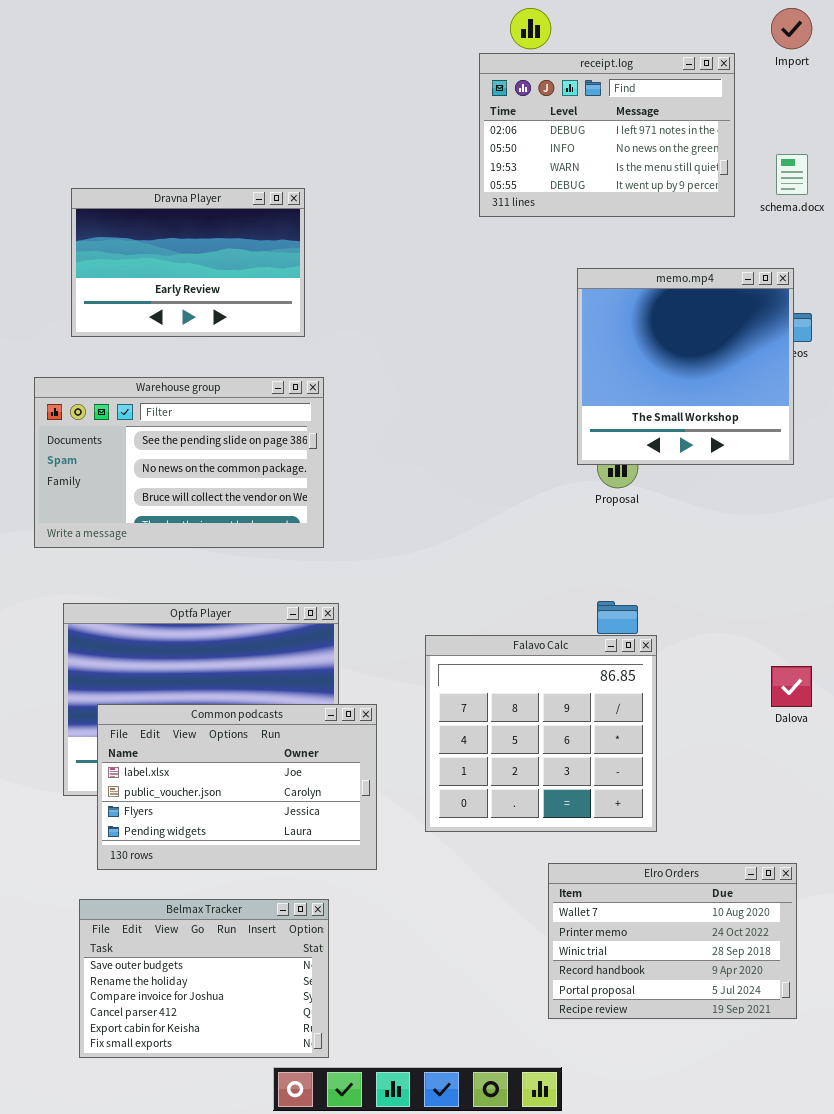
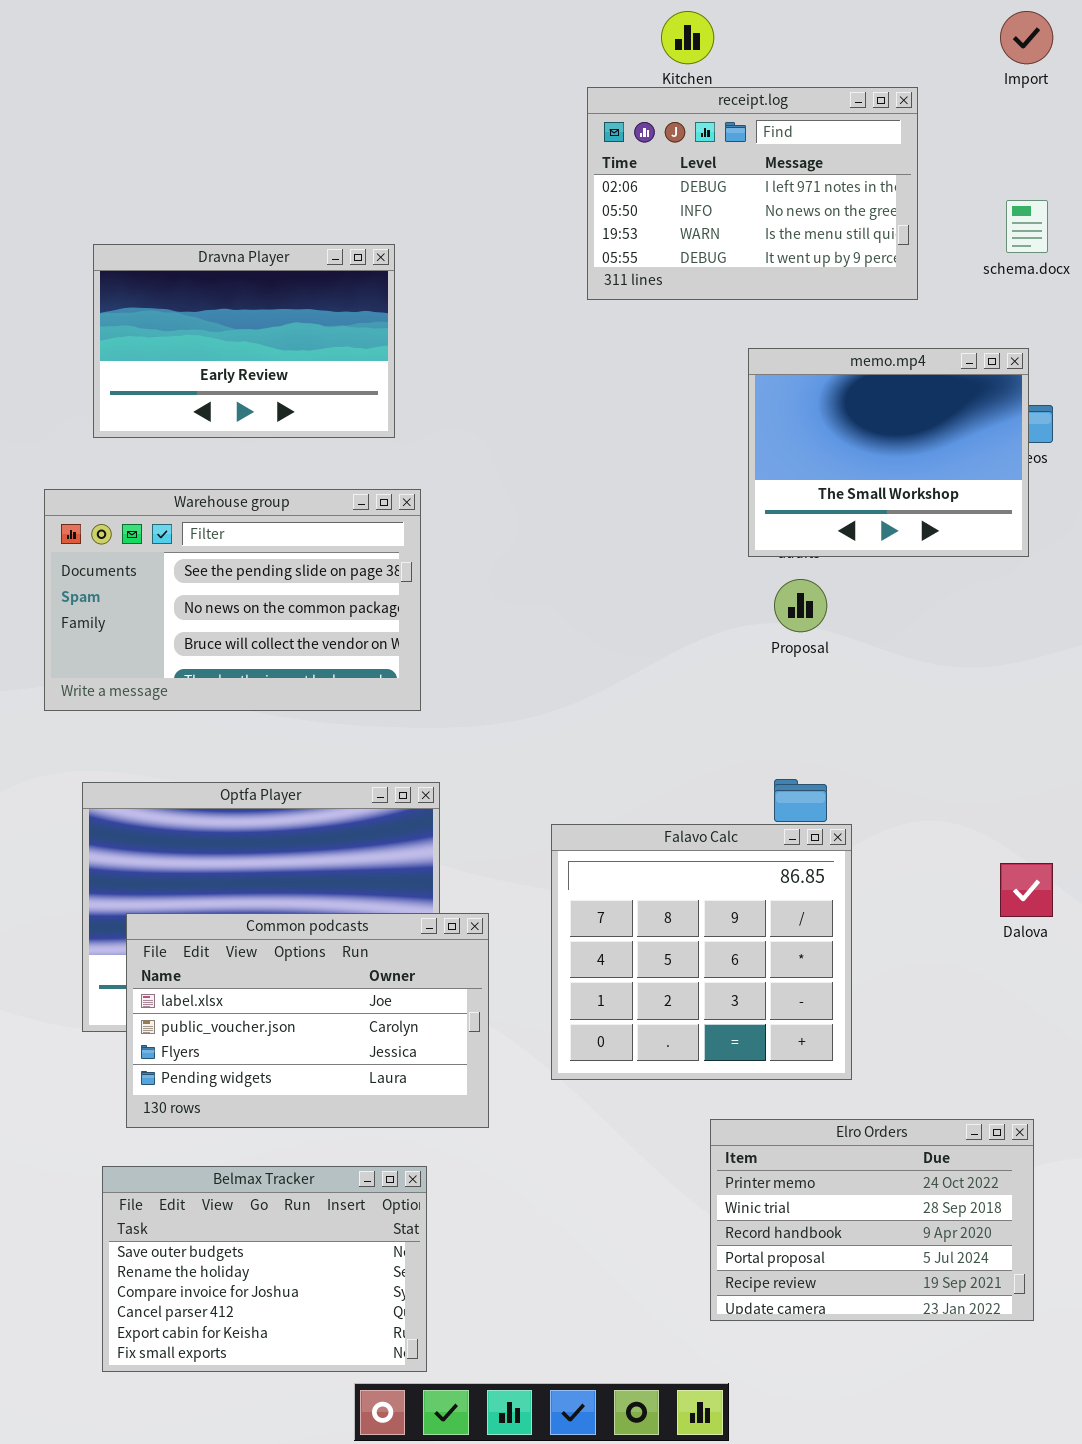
receipt.log: [479,53,735,217] -> [587,87,918,300], moved
memo.mp4: [577,268,794,465] -> [748,348,1029,557], resized
Elro Orders: [548,863,797,1019] -> [710,1119,1034,1321], scrolled down 1 row

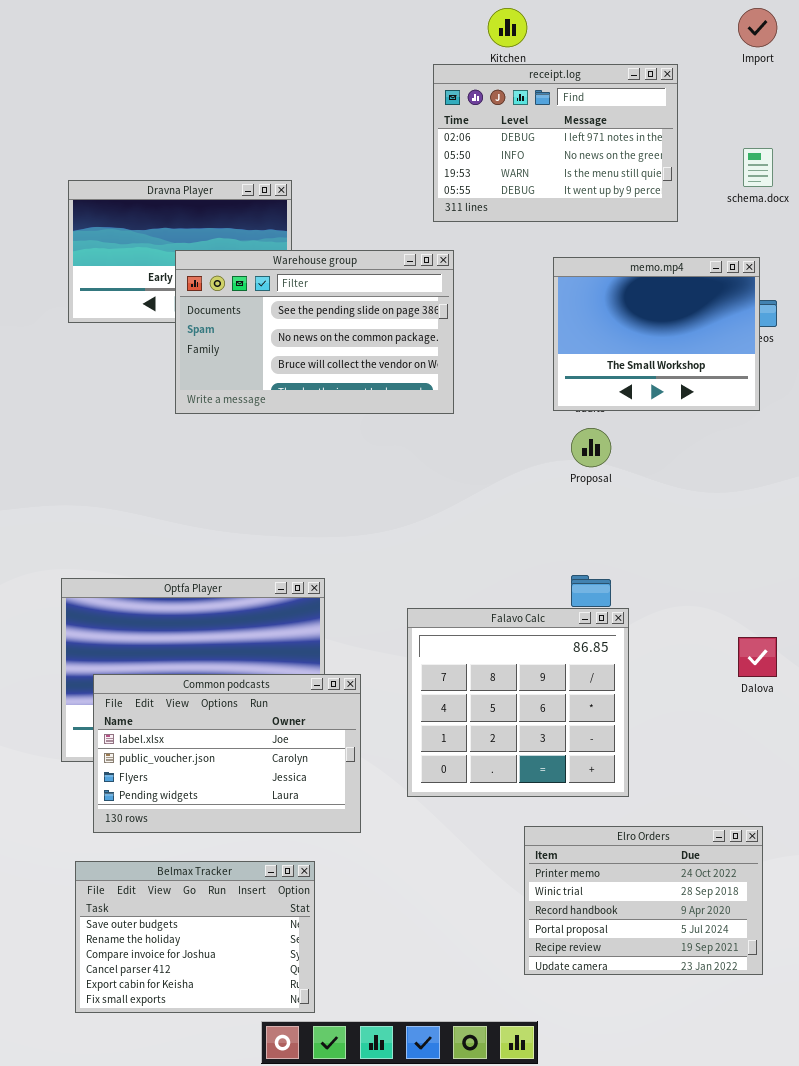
Warehouse group: [44,489,421,711] -> [175,250,454,414], moved

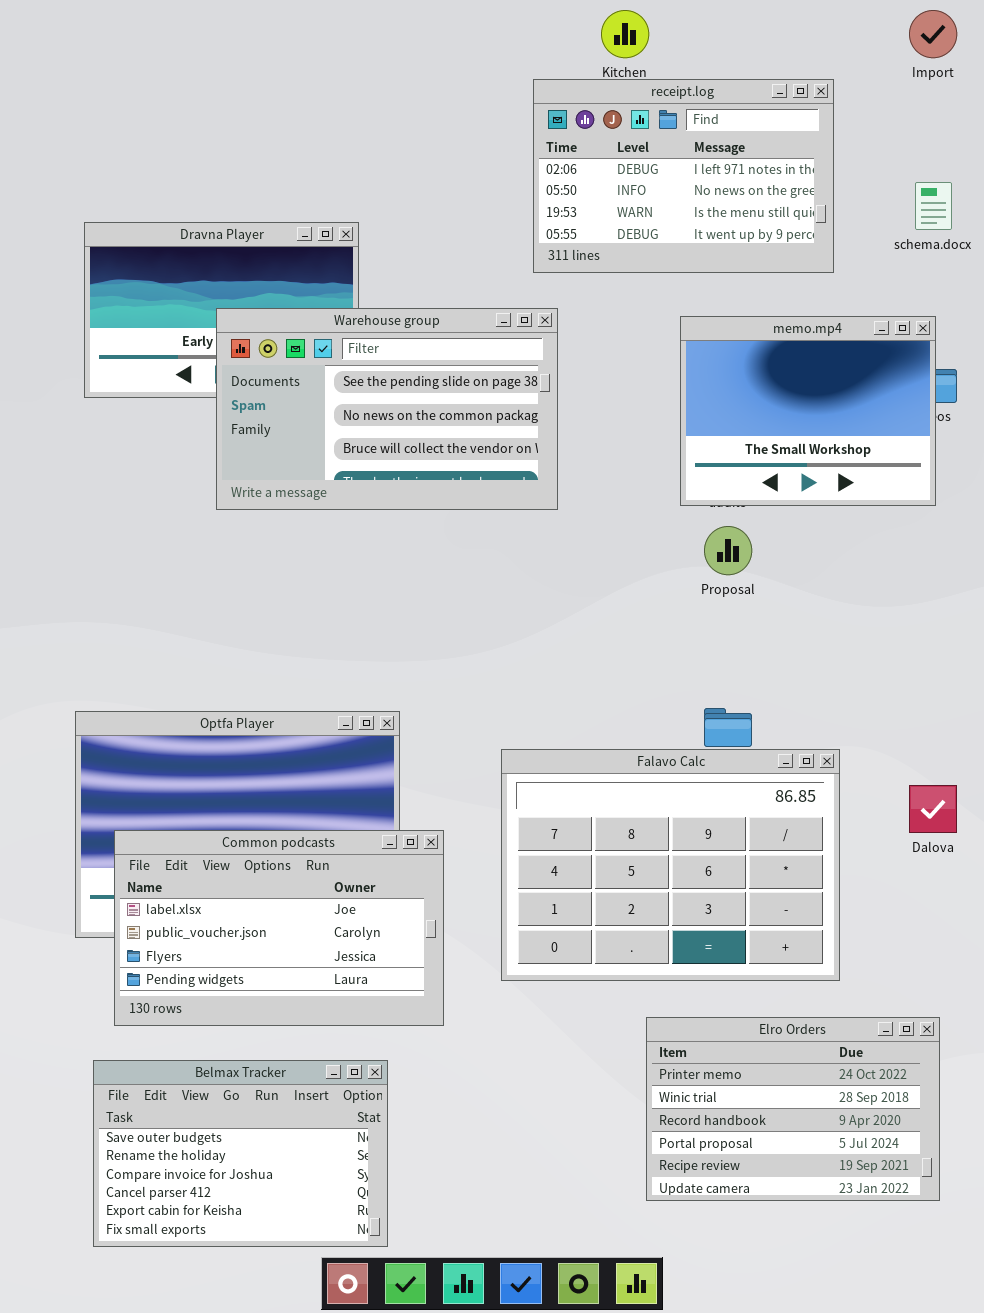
Falavo Calc: [407,608,629,797] -> [501,749,840,981], resized

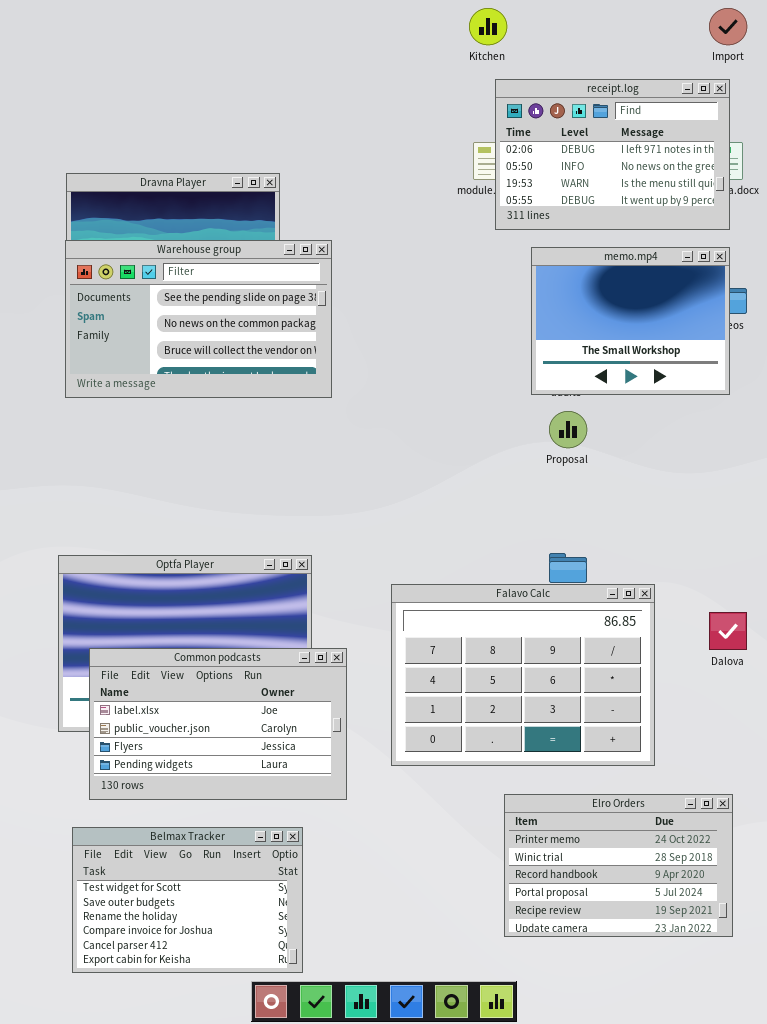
receipt.log: [533,79,834,273] -> [495,79,730,230], moved
Warehouse group: [216,308,558,510] -> [65,240,332,398], moved
Belmax Tracker: [93,1060,388,1247] -> [72,827,303,973], scrolled up 1 row

